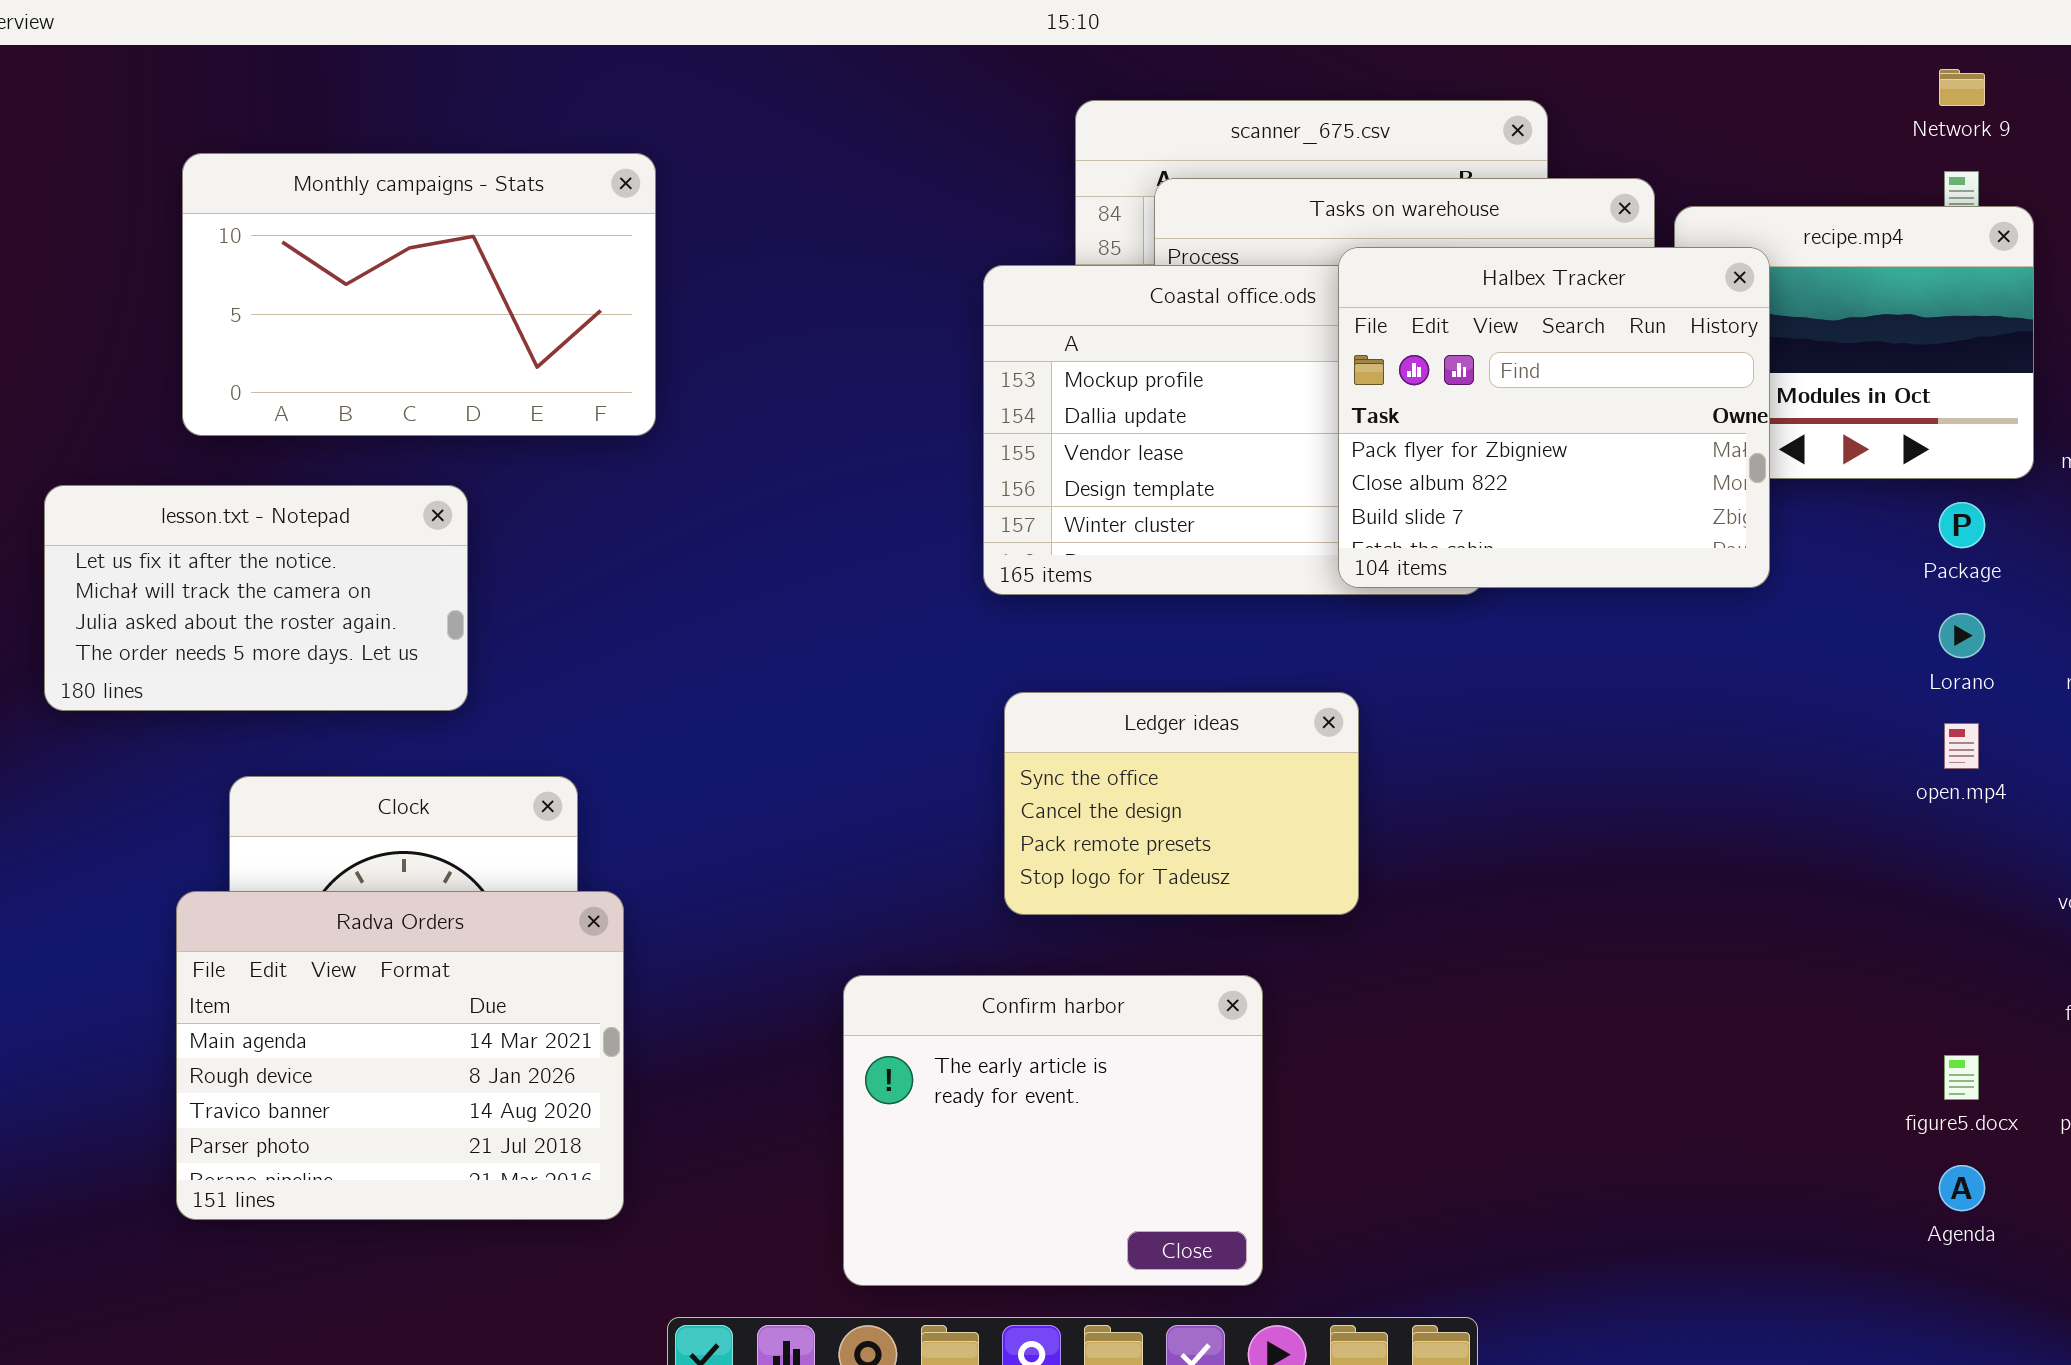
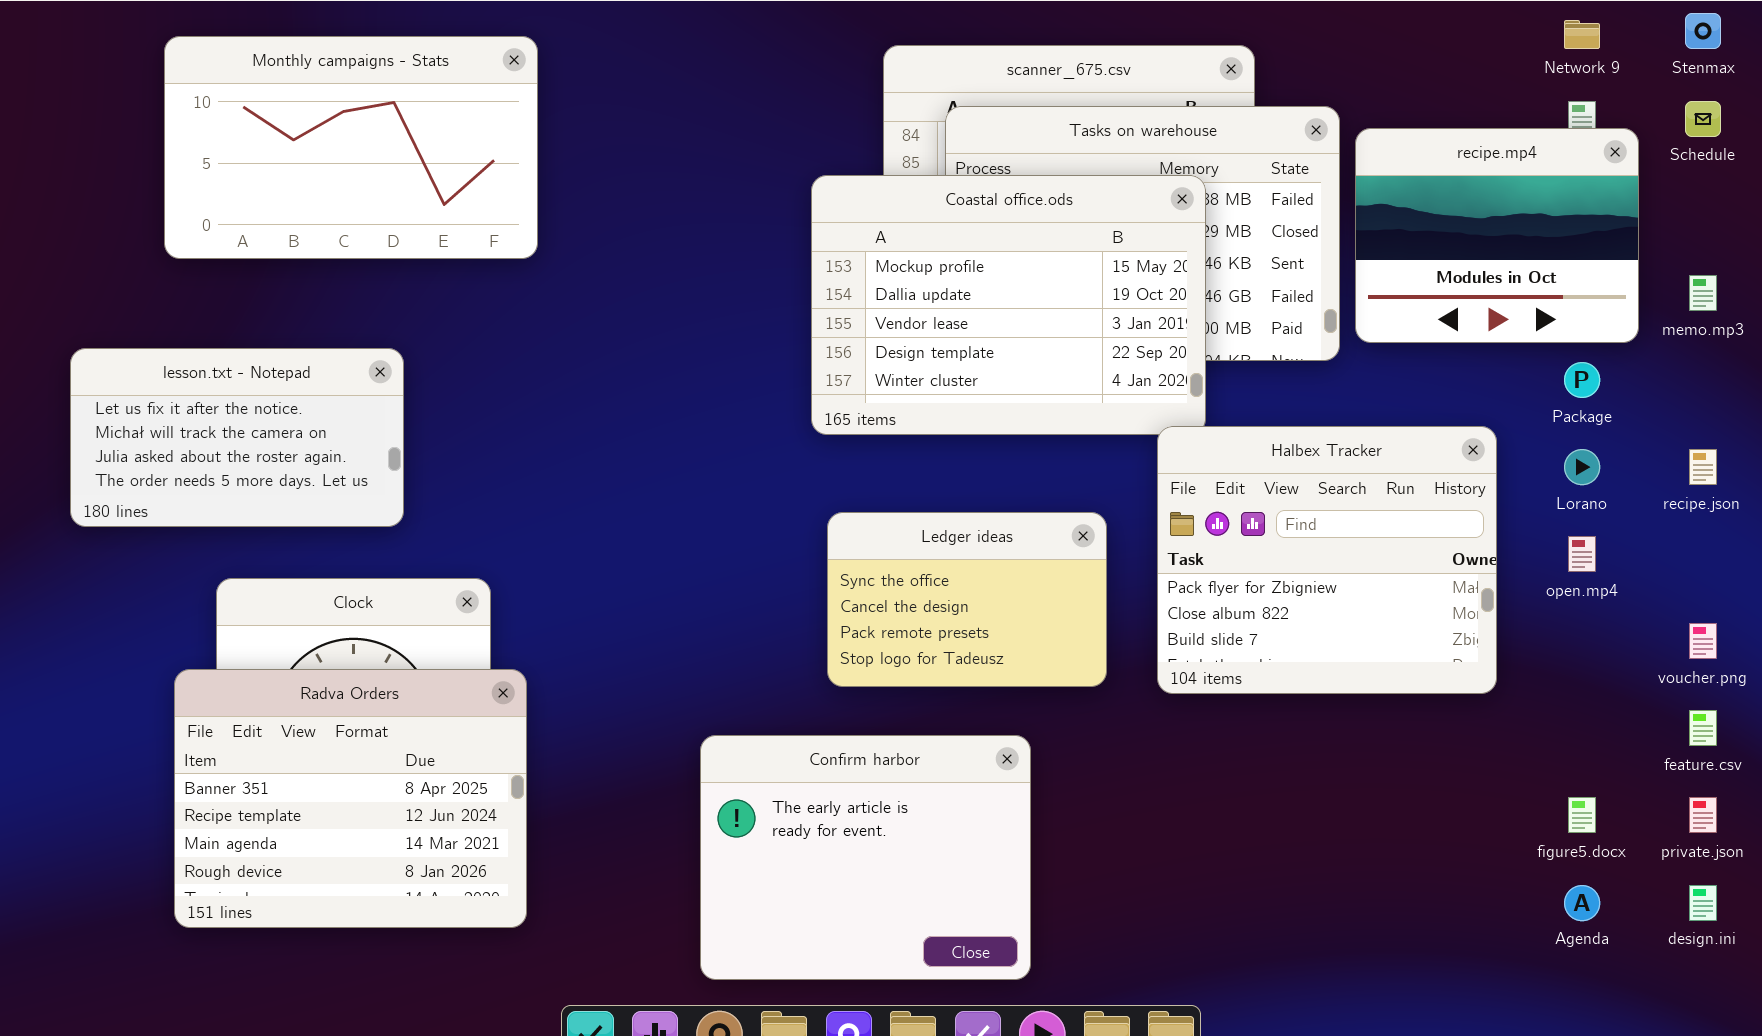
Monthly campaigns - Stats: [182,153,656,436] -> [164,36,538,259], moved
Halbex Tracker: [1338,247,1770,588] -> [1157,426,1497,694], moved
Radva Orders: [176,891,624,1220] -> [174,669,527,928], scrolled up 2 rows

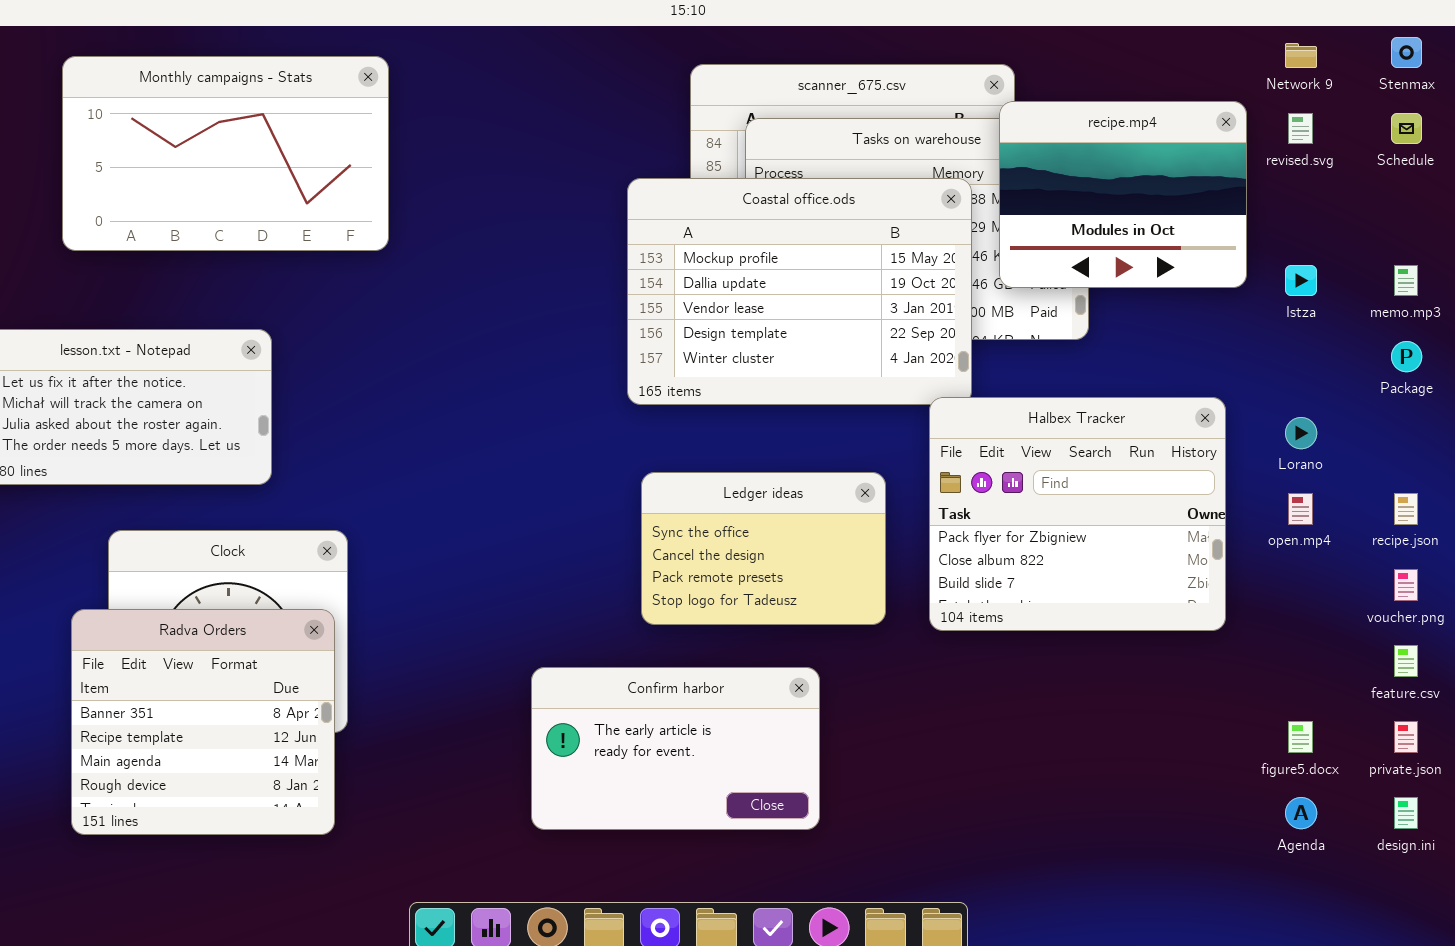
recipe.mp4: [1355,128,1639,343] -> [999,101,1247,288], moved
Package: [1564,362,1600,398] -> [1391,341,1422,372], moved
recipe.json: [1689,449,1717,485] -> [1394,493,1418,525], moved
Radva Orders: [174,669,527,928] -> [71,609,335,835], resized
Confirm harbor: [700,735,1031,980] -> [531,667,820,830], resized

